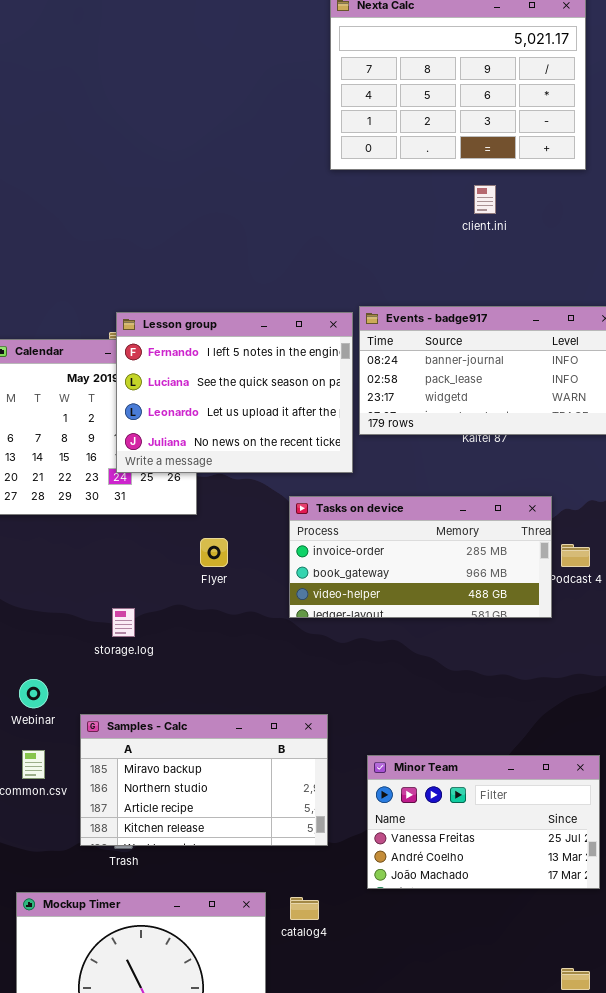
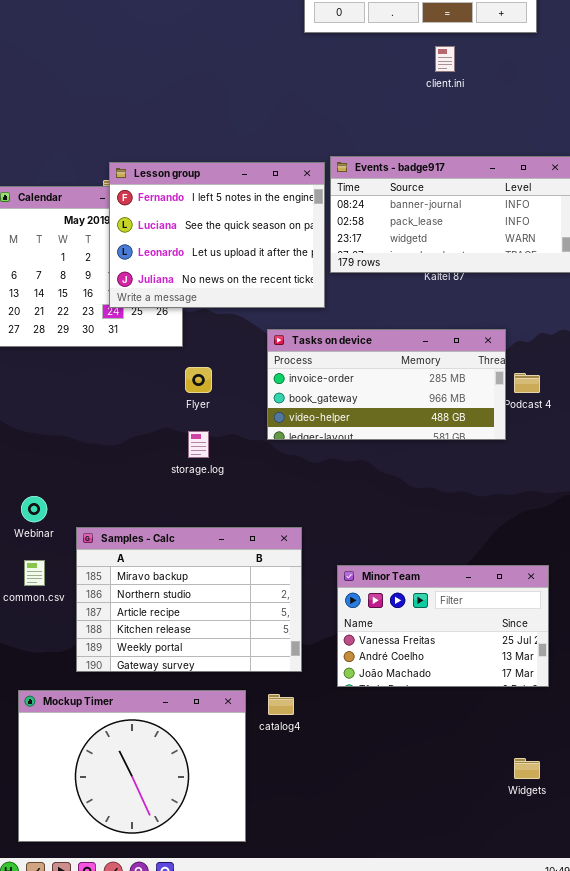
storage.log: [112,608,135,637] -> [188,431,209,458], moved
Samples - Calc: [80,714,328,846] -> [76,527,302,672], resized

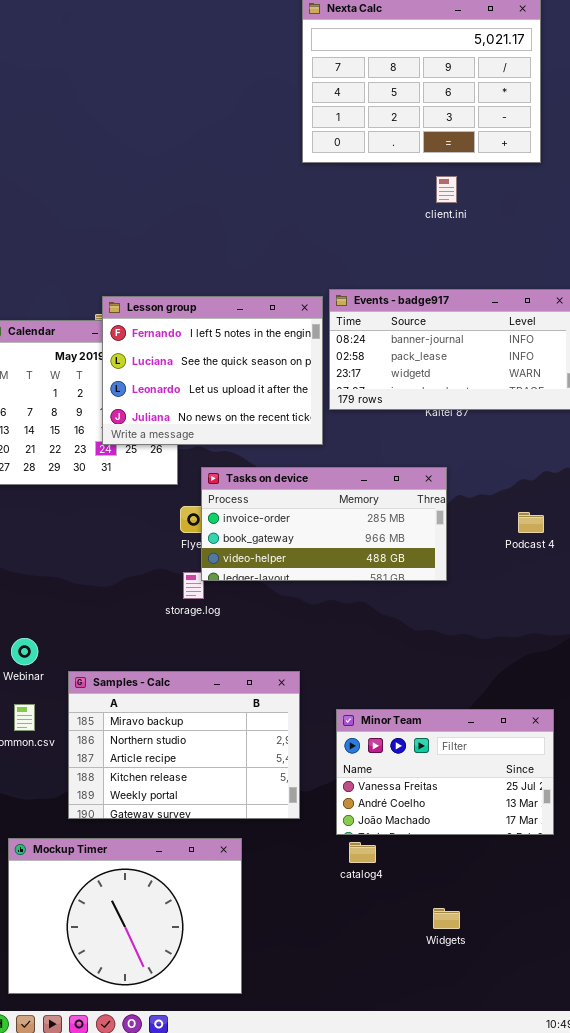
Tasks on device: [267,329,506,440] -> [201,467,447,581], moved
catalog4: [268,694,294,715] -> [349,842,376,863], moved
Widgets: [514,758,540,779] -> [433,908,460,929], moved

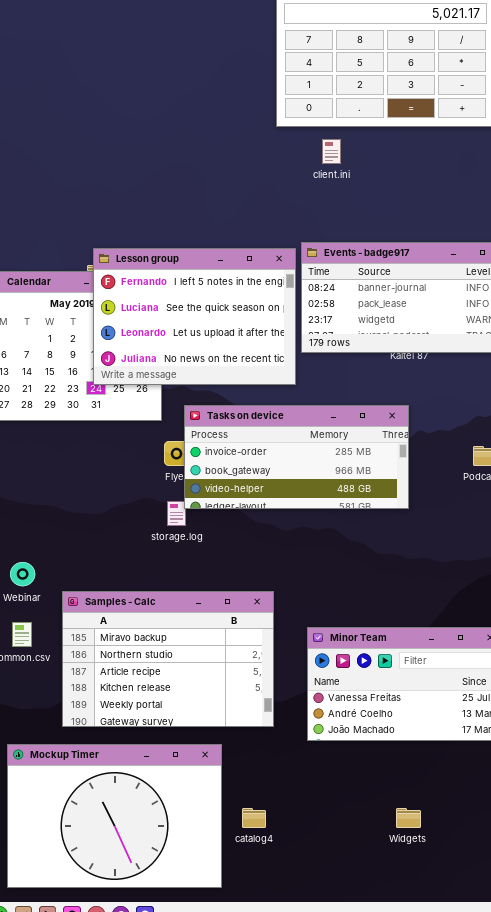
client.ini: [436,176,457,203] -> [322,139,341,164], moved
catalog4: [349,842,376,863] -> [242,808,266,828], moved

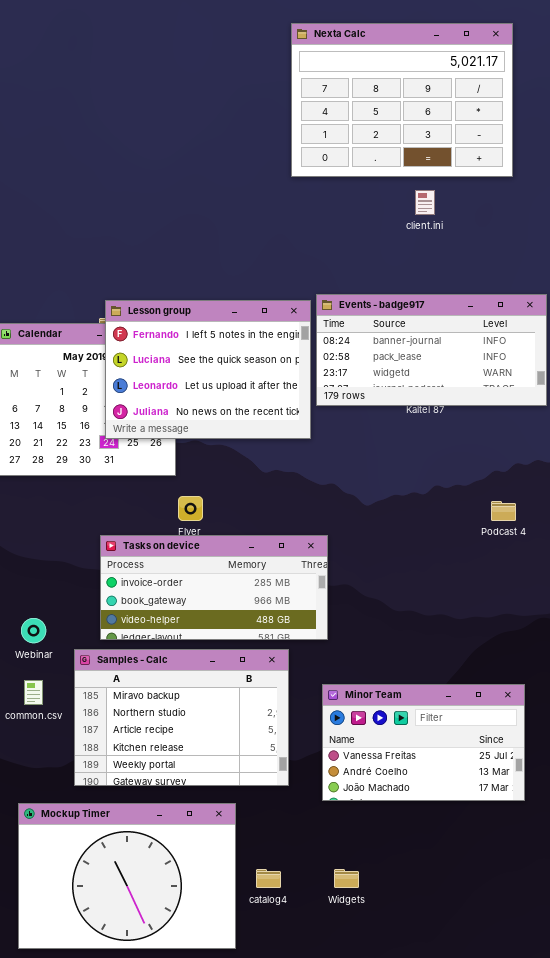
client.ini: [322,139,341,164] -> [415,190,435,215], moved
Tasks on device: [184,405,409,509] -> [100,535,328,640], moved
Widgets: [396,808,421,828] -> [334,869,359,888], moved

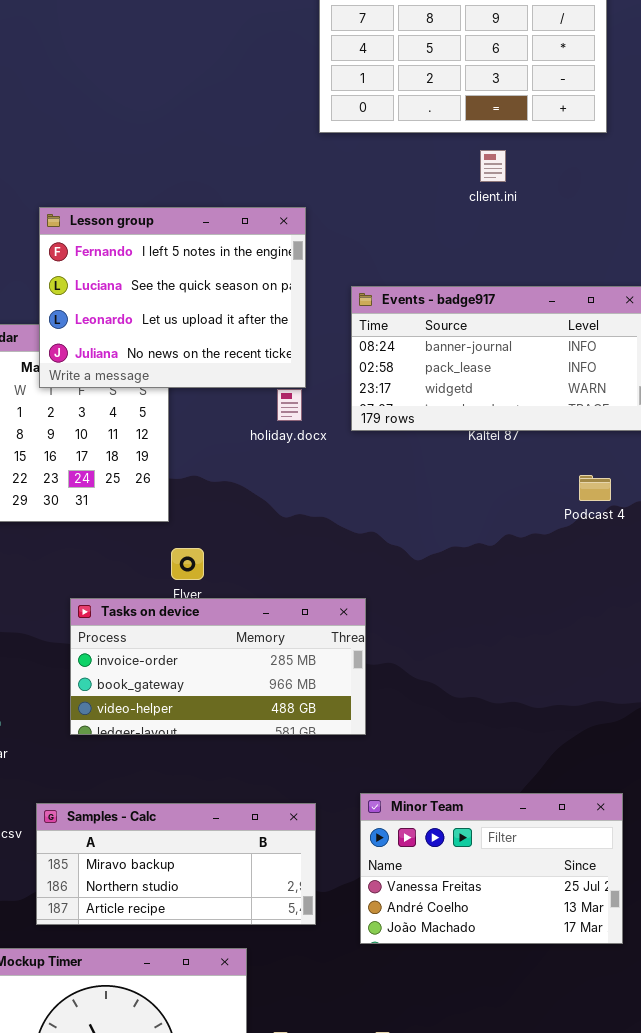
Lesson group: [105,300,311,439] -> [39,207,306,388], moved
Podcast 4: [491,501,516,521] -> [579,475,611,501], moved
Samples - Calc: [74,649,289,786] -> [36,803,316,925], resized

